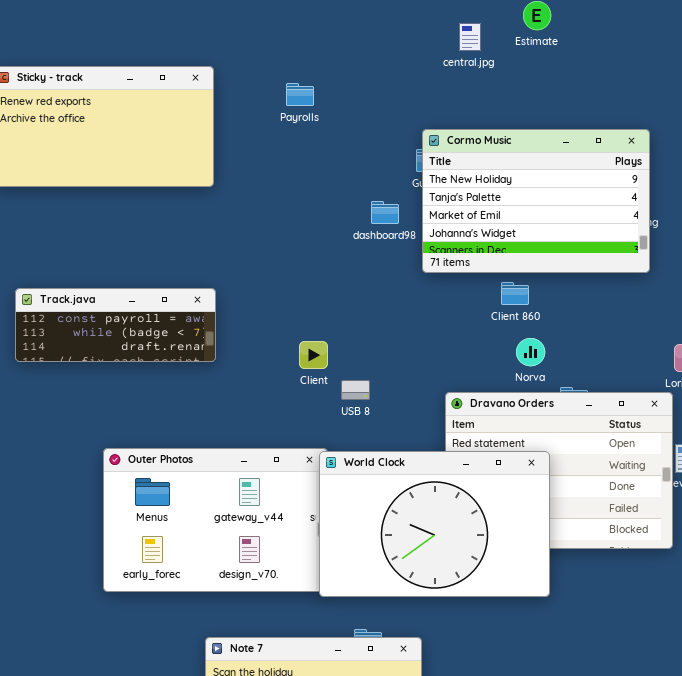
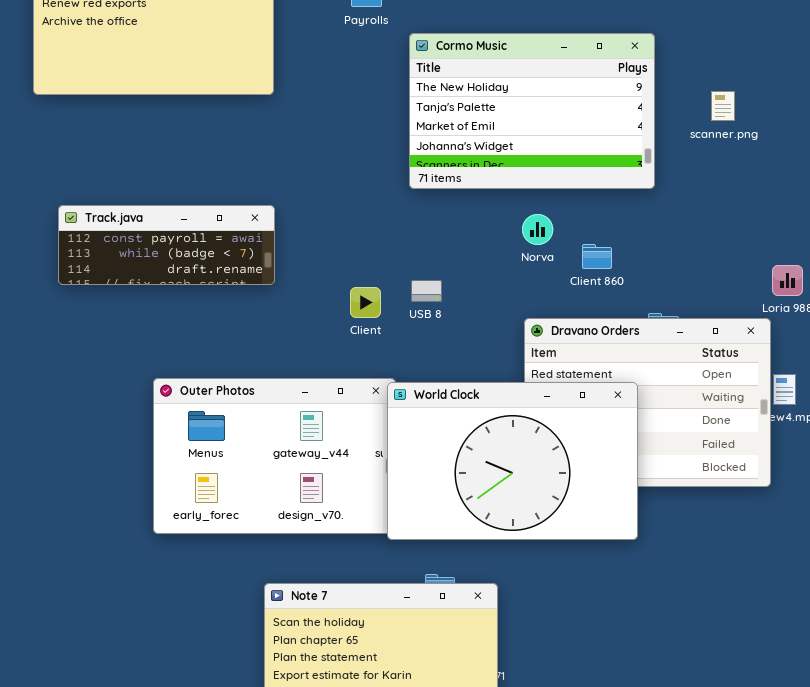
Cormo Music: [422,129,650,273] -> [409,33,655,189], moved
Client 860: [501,282,529,305] -> [582,244,612,269], moved
Norva: [516,338,545,366] -> [522,214,553,245], moved
Client: [299,341,328,369] -> [350,287,381,318], moved
USB 8: [341,380,370,400] -> [411,280,442,302], moved

